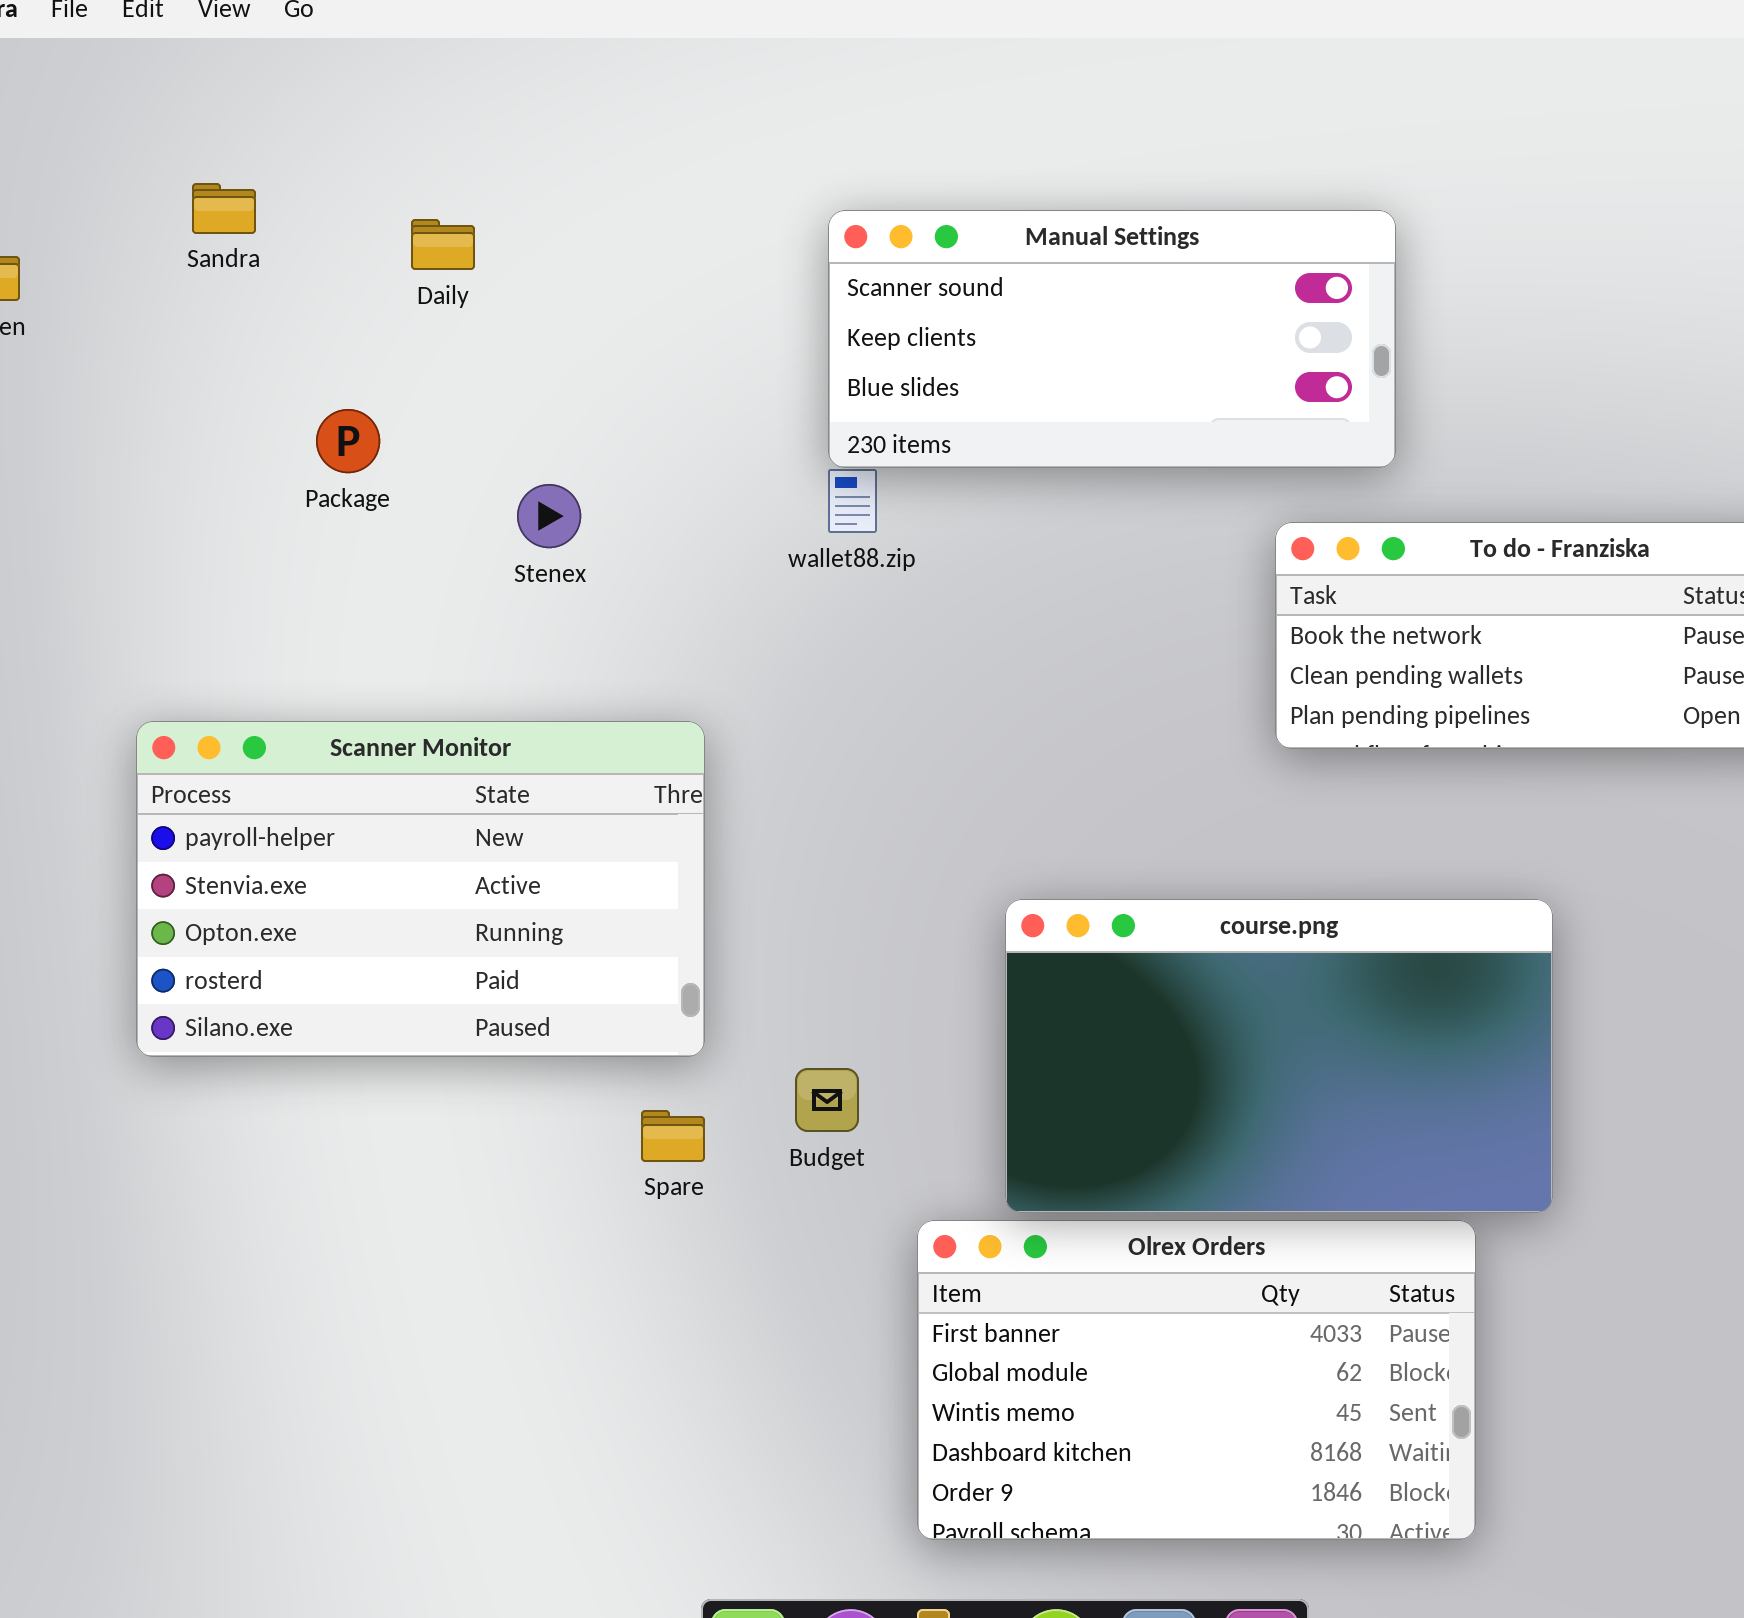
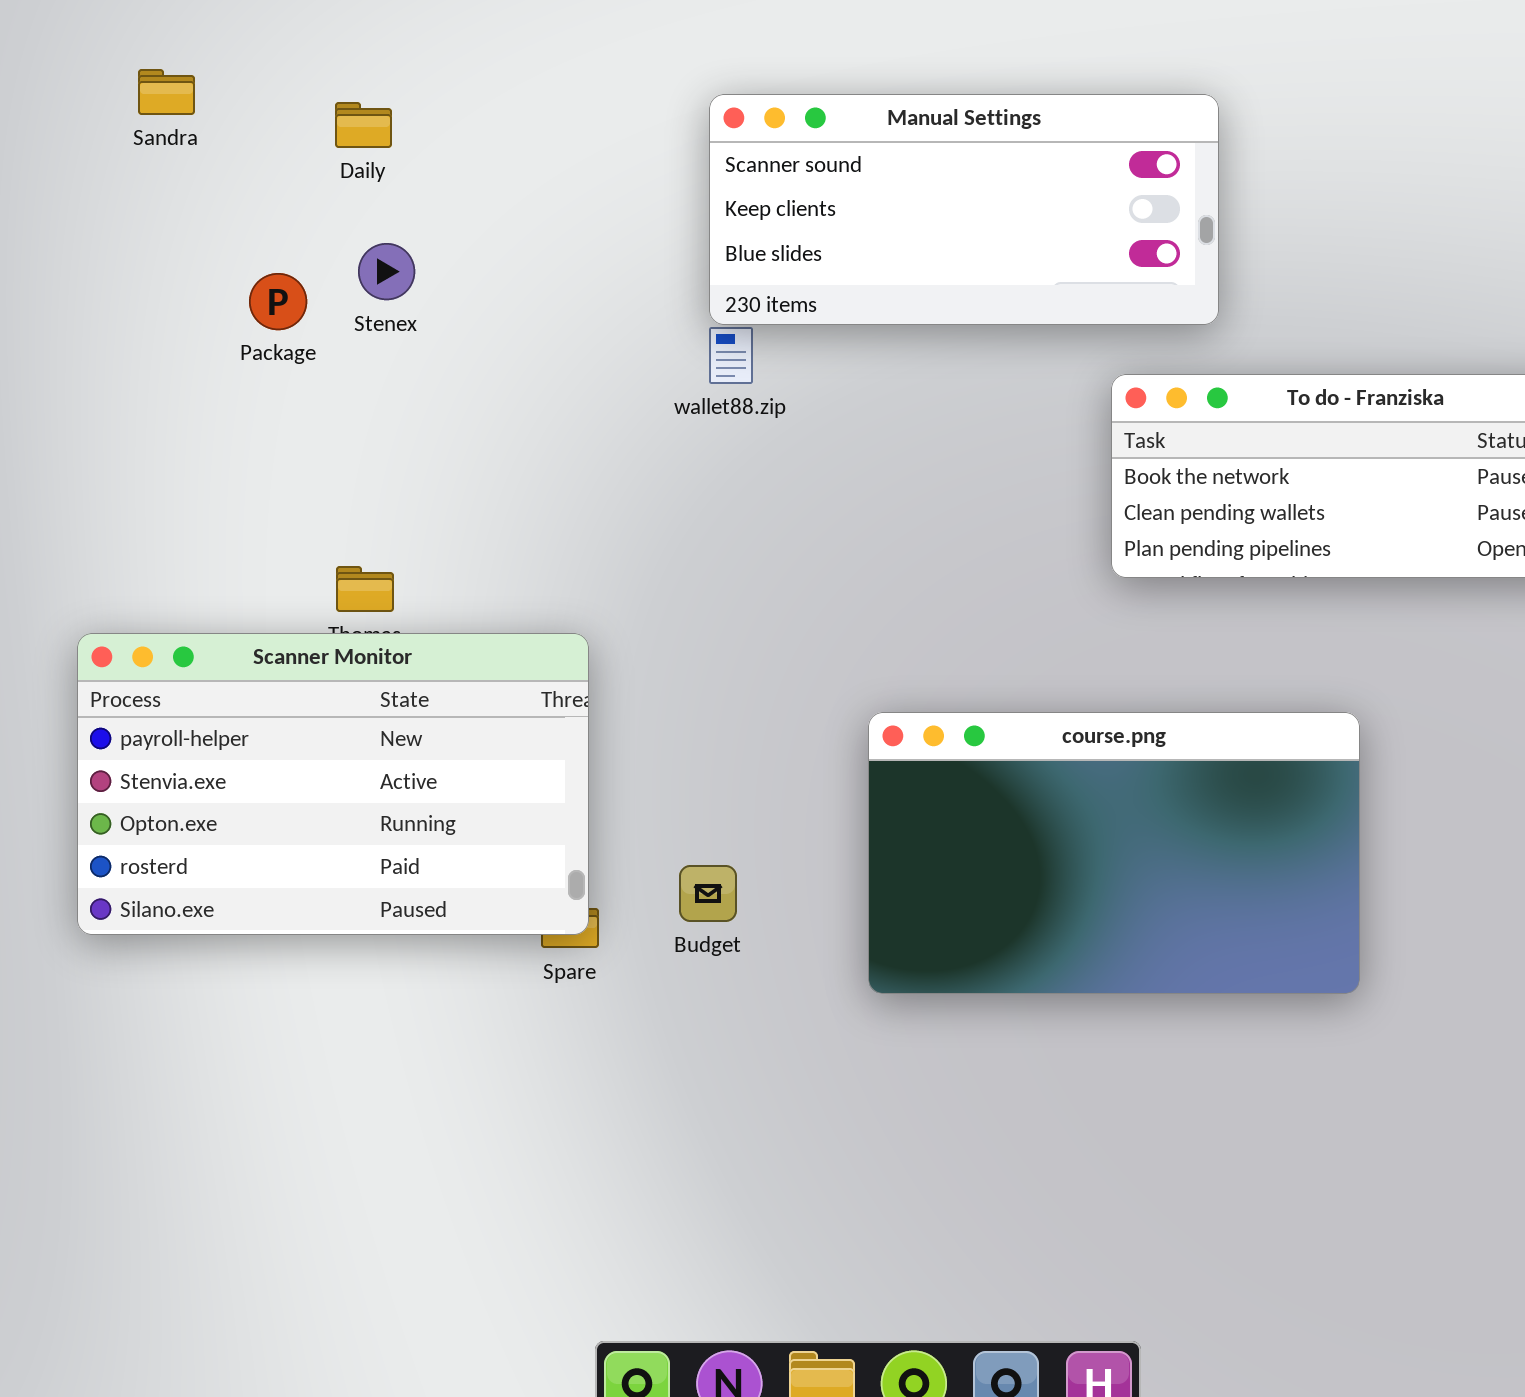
Stenex: [517,484,581,548] -> [358,243,415,300], moved
Scanner Monitor: [136,721,705,1057] -> [77,633,589,935], moved
Olrex Orders: [917,1220,1476,1540] -> none, closed

